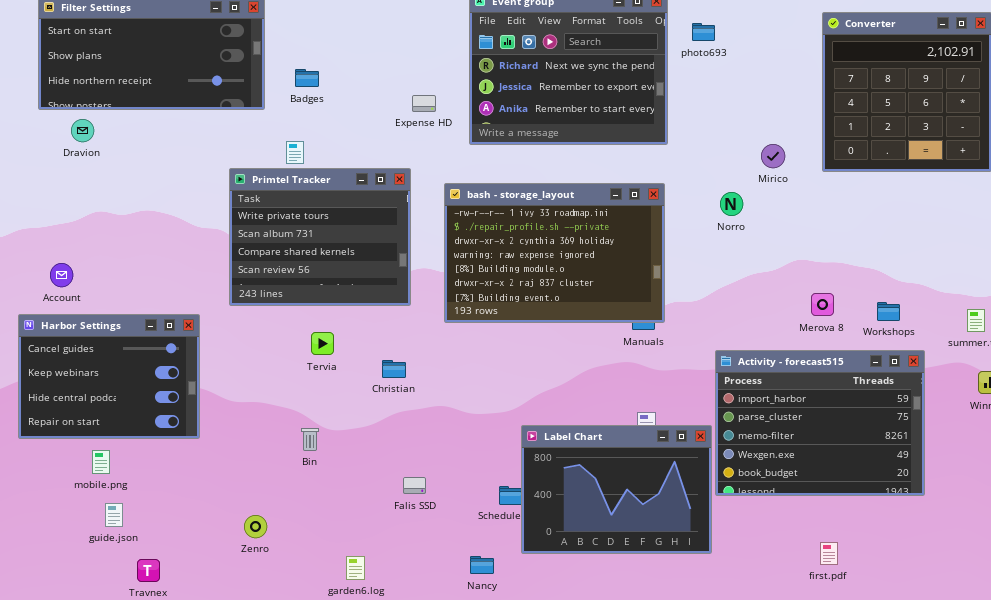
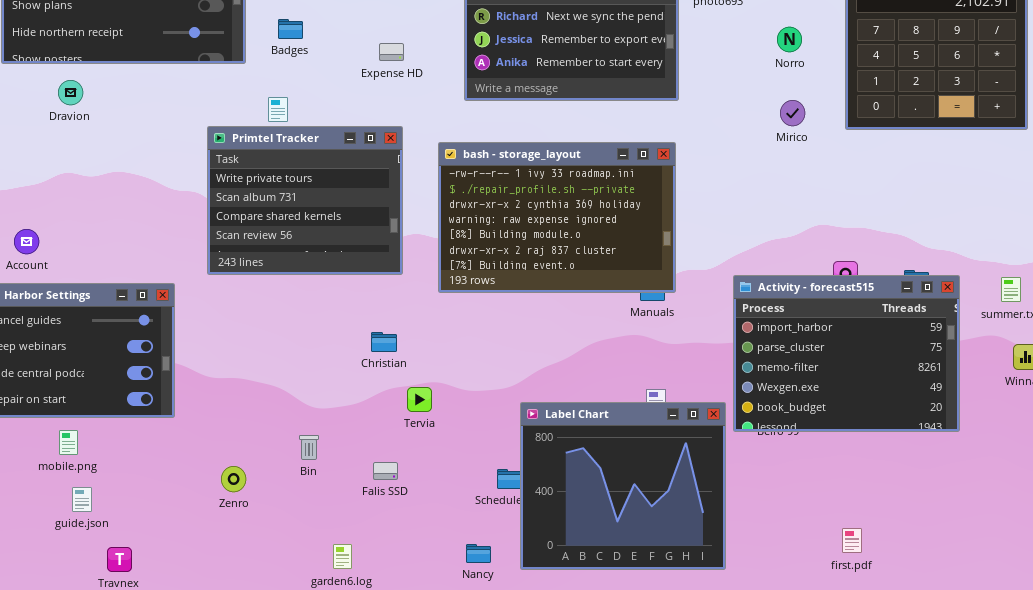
Expense HD: [412,95,436,112] -> [379,43,404,61], moved
Dravion: [71,119,94,142] -> [58,80,83,105], moved
Norro: [720,192,743,216] -> [777,27,802,52], moved
Tervia: [311,332,334,355] -> [407,387,432,412], moved
Activity - forecast515: [715,350,925,496] -> [733,275,960,432], moved
Label Chart: [521,425,712,554] -> [520,402,726,570], resized
Bin: [301,428,319,451] -> [299,435,319,460], moved
Falis SSD: [403,477,426,494] -> [373,462,398,480], moved
Zenro: [244,515,267,538] -> [221,466,246,492], moved

